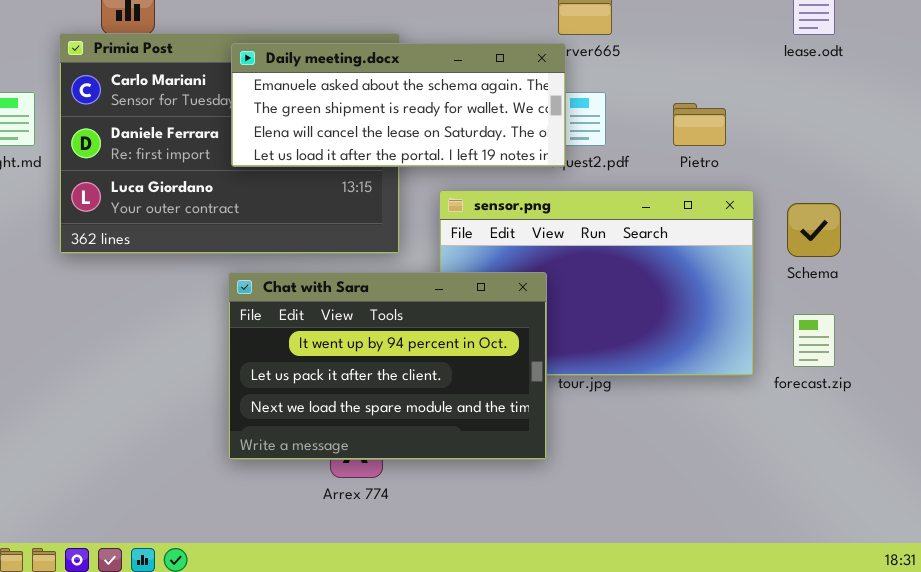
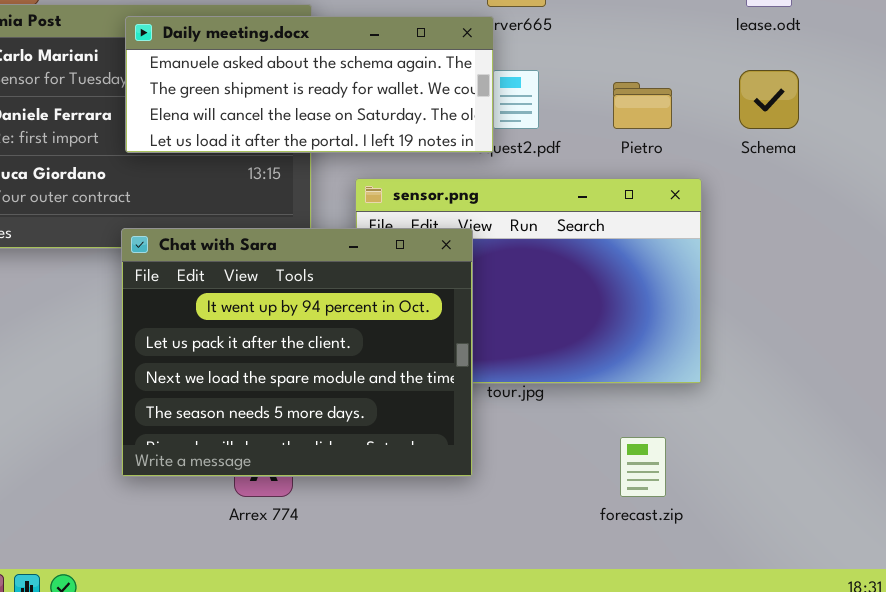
Schema: [787,203,841,257] -> [739,70,799,129], moved
Chat with Sara: [228,272,547,460] -> [121,228,473,477], resized
forecast.zip: [793,314,835,367] -> [620,437,666,497], moved

